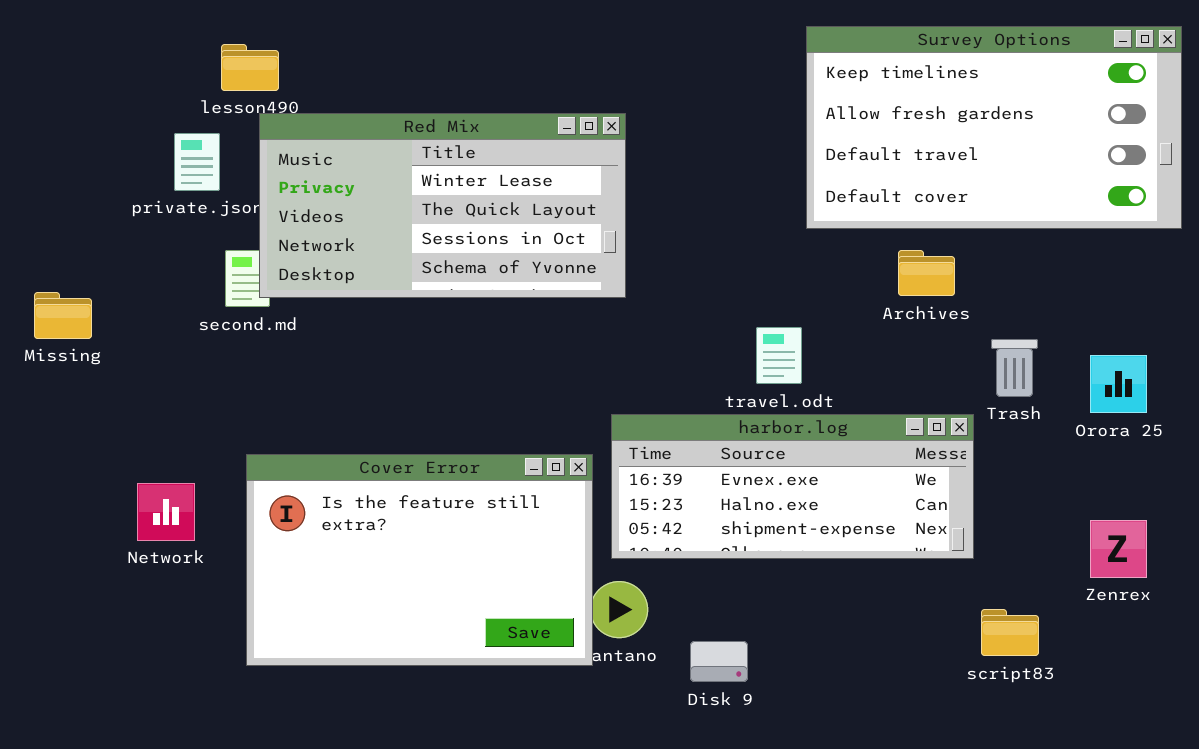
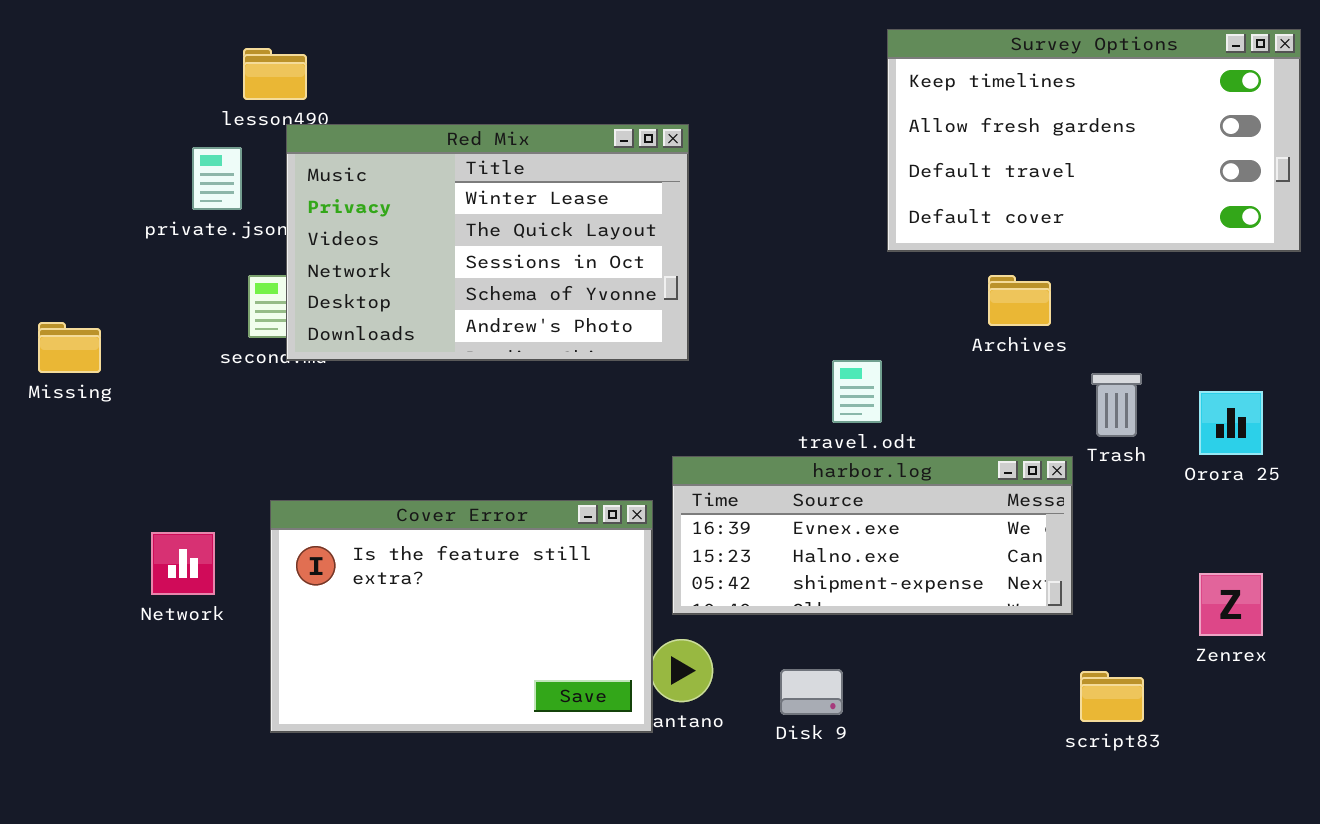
Red Mix: [259,113,626,298] -> [286,124,689,361], resized
Disk 9: [690,641,748,682] -> [780,669,843,715], moved

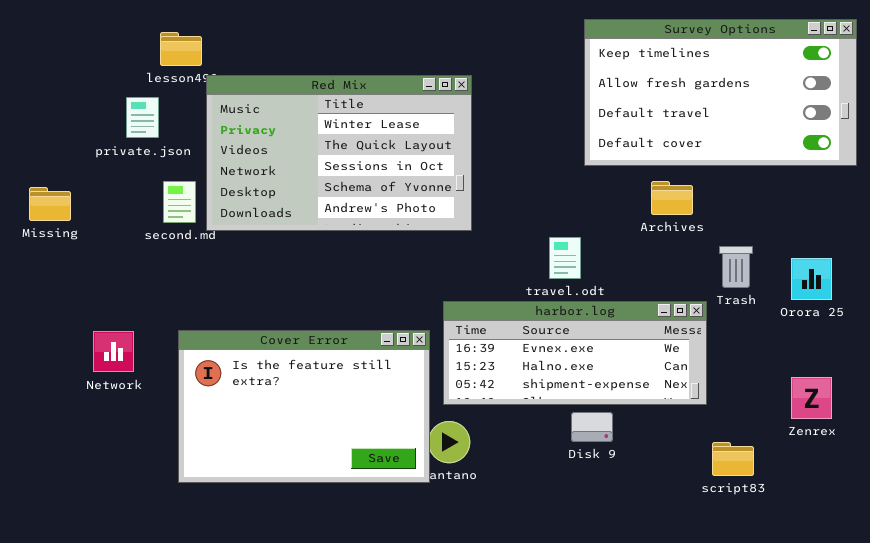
Red Mix: [286,124,689,361] -> [206,75,472,231], moved
Missing: [38,322,101,373] -> [29,187,71,221], moved
Network: [151,532,215,595] -> [93,331,134,372], moved
Disk 9: [780,669,843,715] -> [571,412,613,442], moved

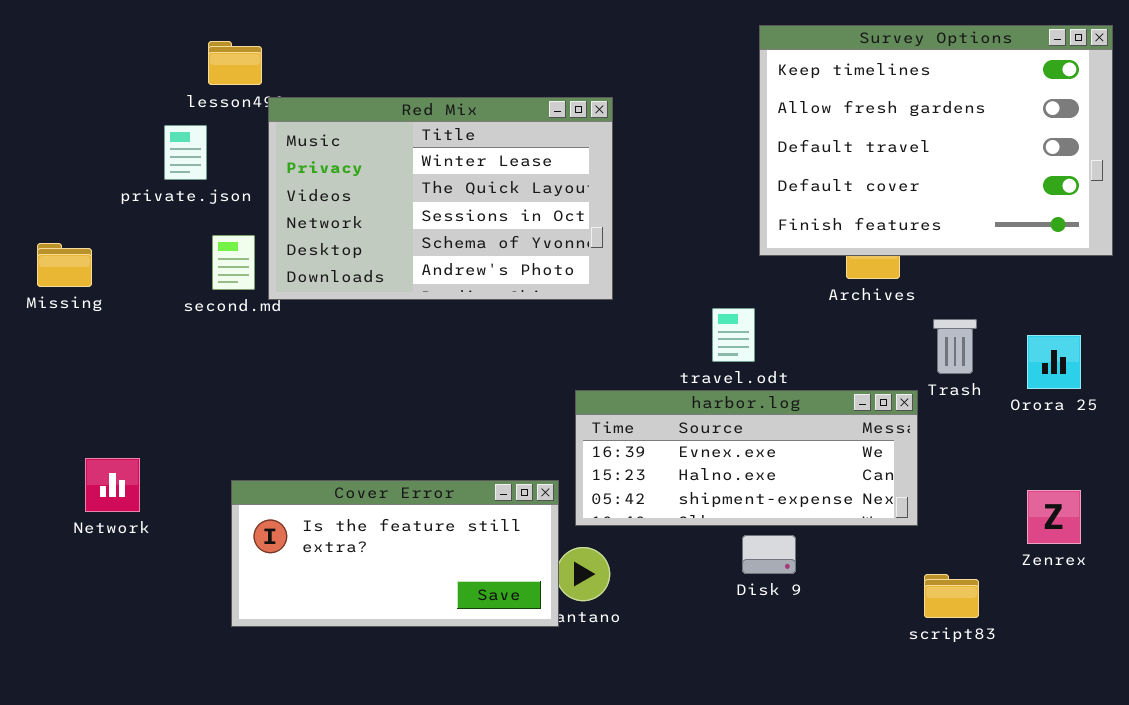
Survey Options: [584,19,857,166] -> [759,25,1113,256], resized
Cover Error: [178,330,430,483] -> [231,480,559,627], resized
Network: [93,331,134,372] -> [85,458,140,512], moved

